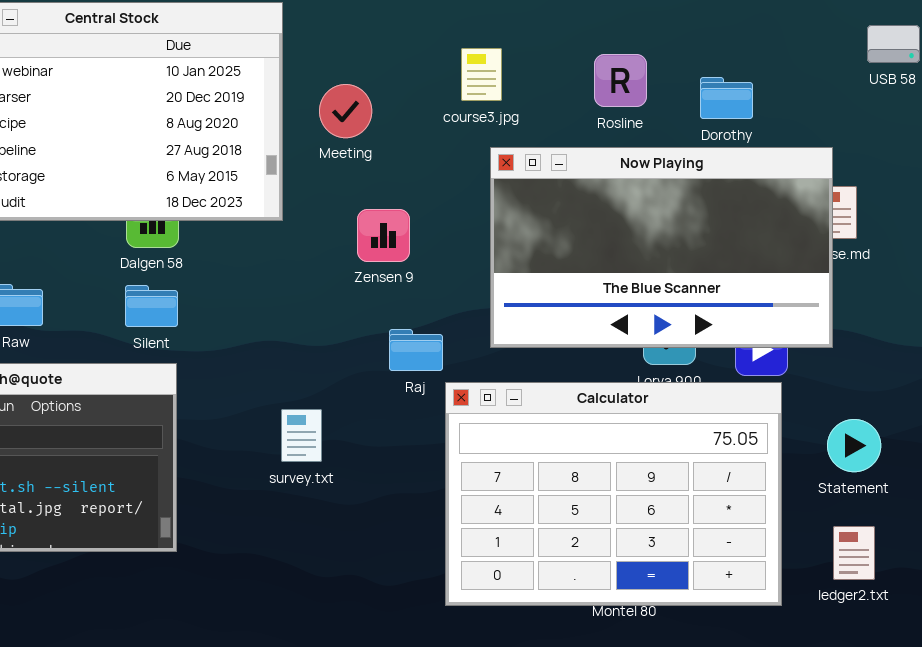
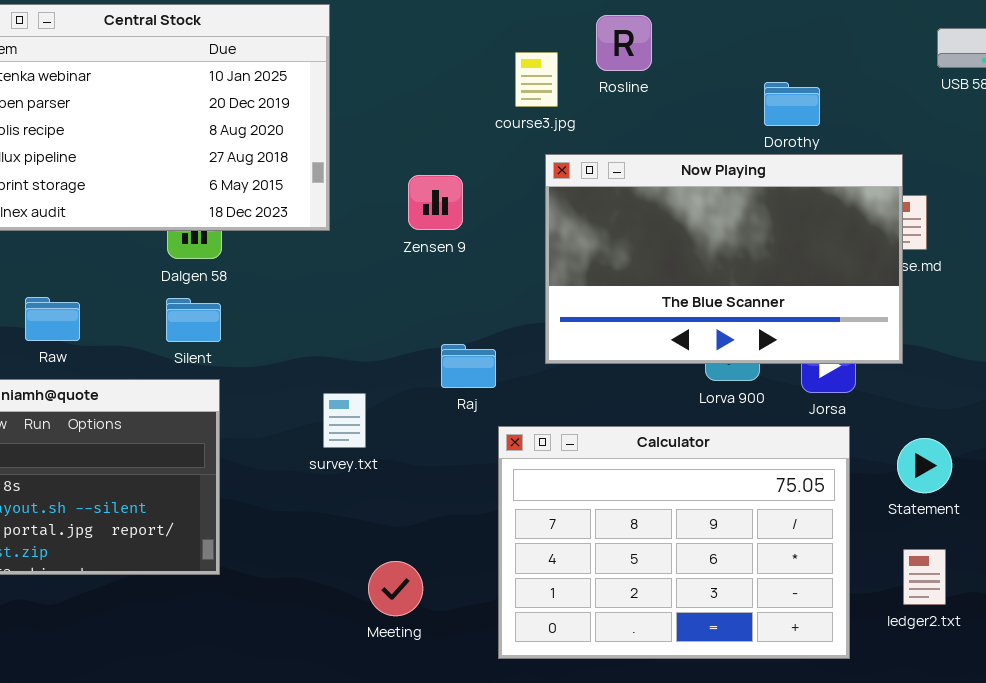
Rosline: [594,54,647,107] -> [596,15,652,71], moved
Meeting: [319,84,372,138] -> [368,561,423,616], moved
Zensen 9: [357,209,410,262] -> [408,175,463,230], moved
Calculator: [445,382,782,606] -> [498,426,850,659], moved
survey.txt: [281,409,322,462] -> [323,393,366,448], moved

